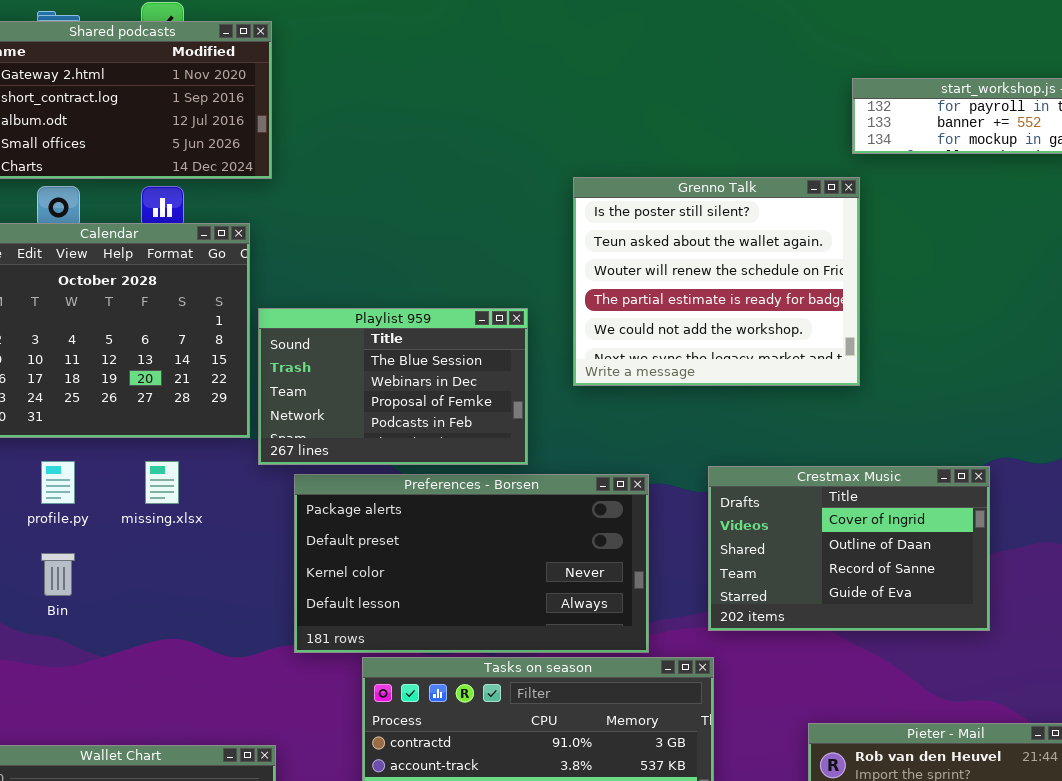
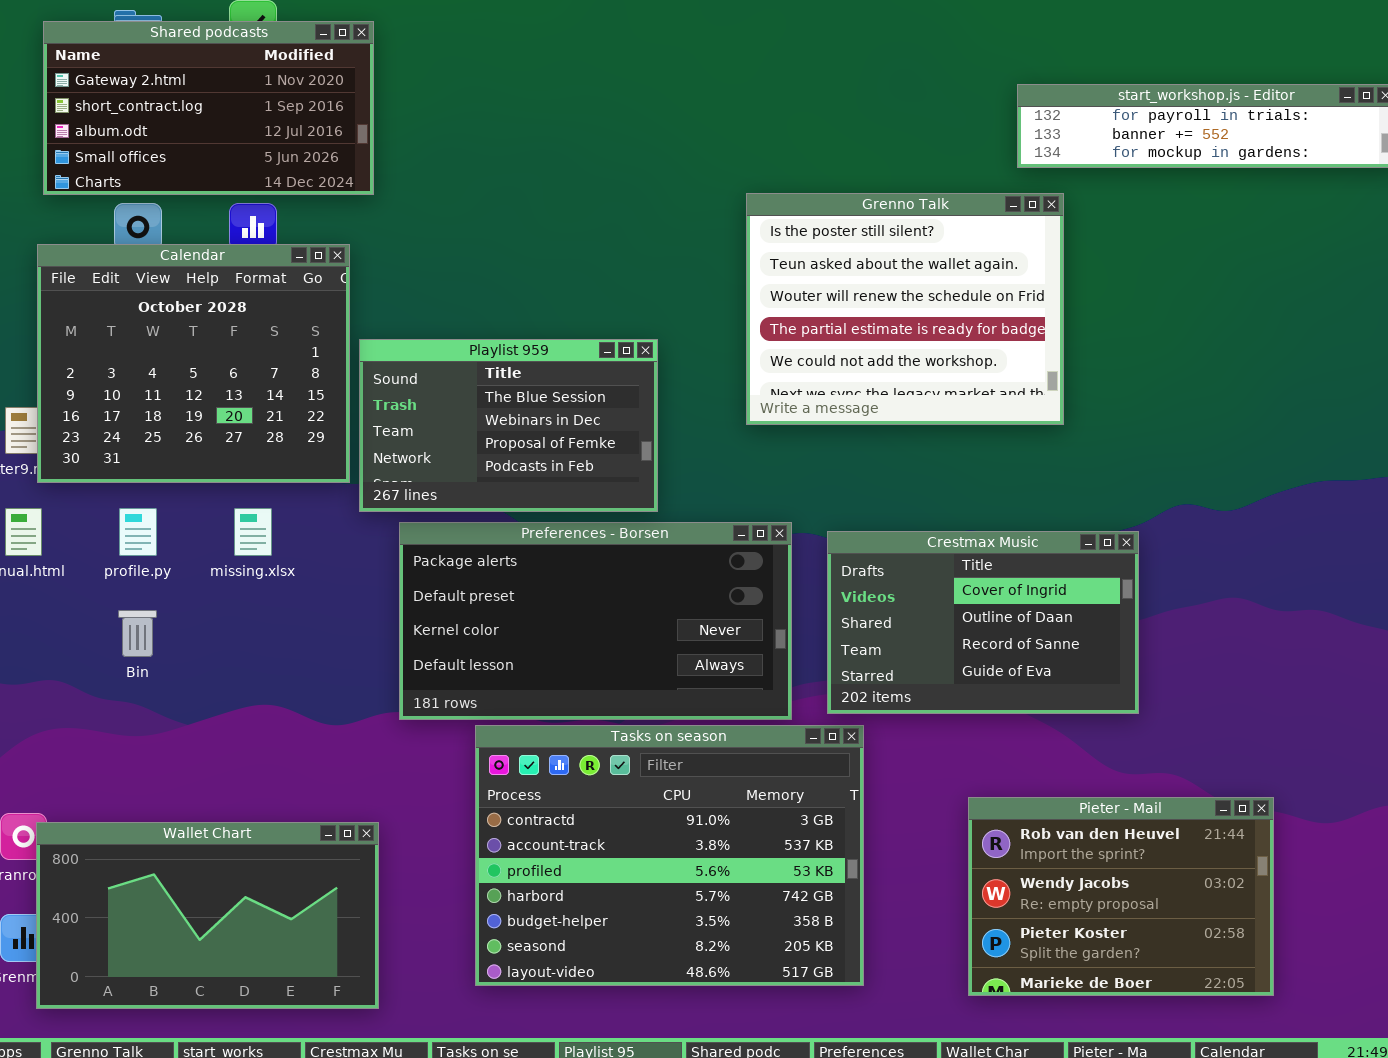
Grenno Talk: [573,177,860,386] -> [746,193,1064,425], moved
Crestmax Music: [708,466,990,631] -> [827,531,1139,714], moved

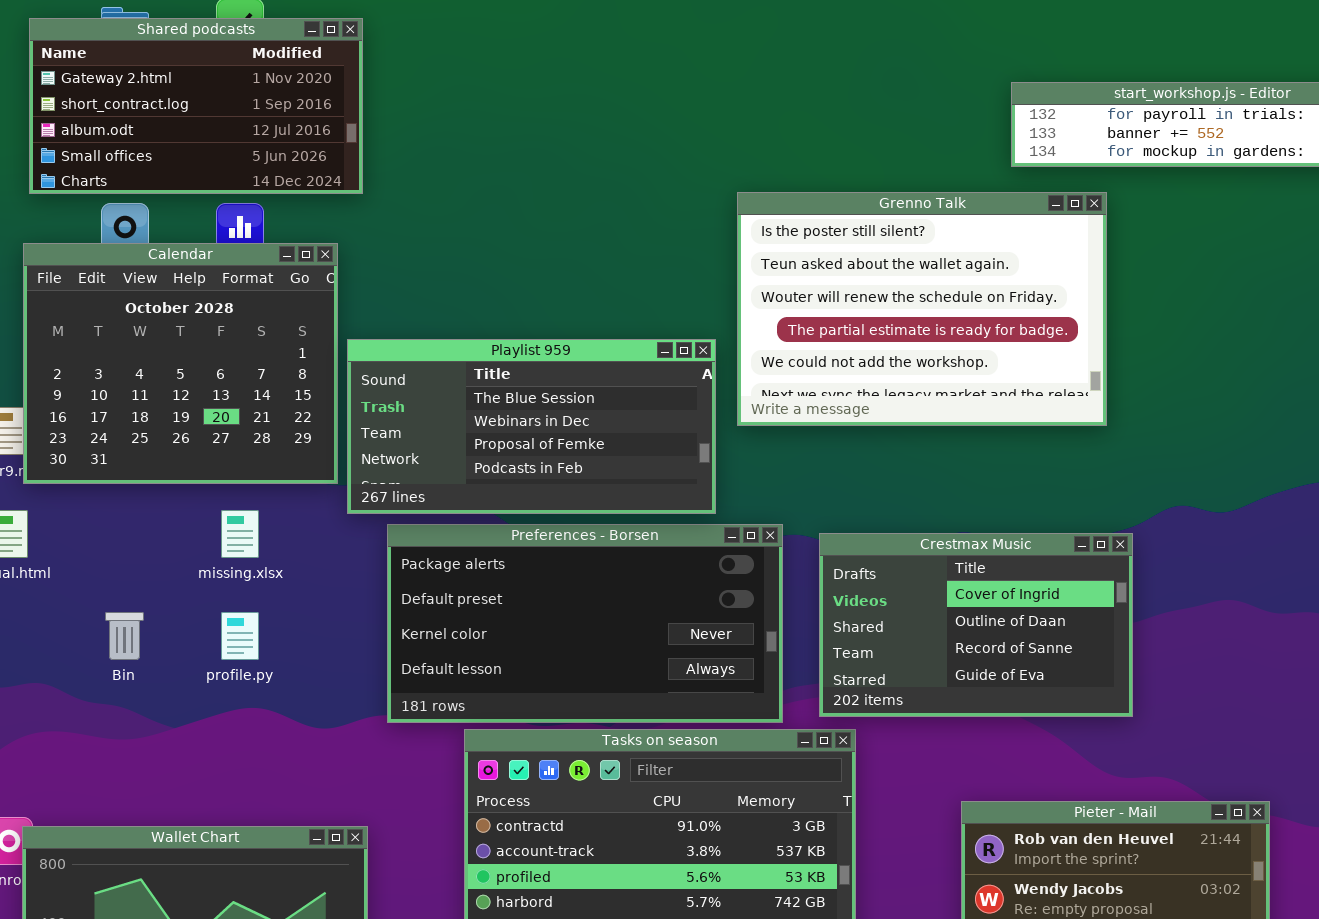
Grenno Talk: [746,193,1064,425] -> [737,192,1107,426], resized
Playlist 959: [359,339,658,512] -> [347,339,716,514], resized
profile.py: [119,508,157,556] -> [221,612,259,660], moved

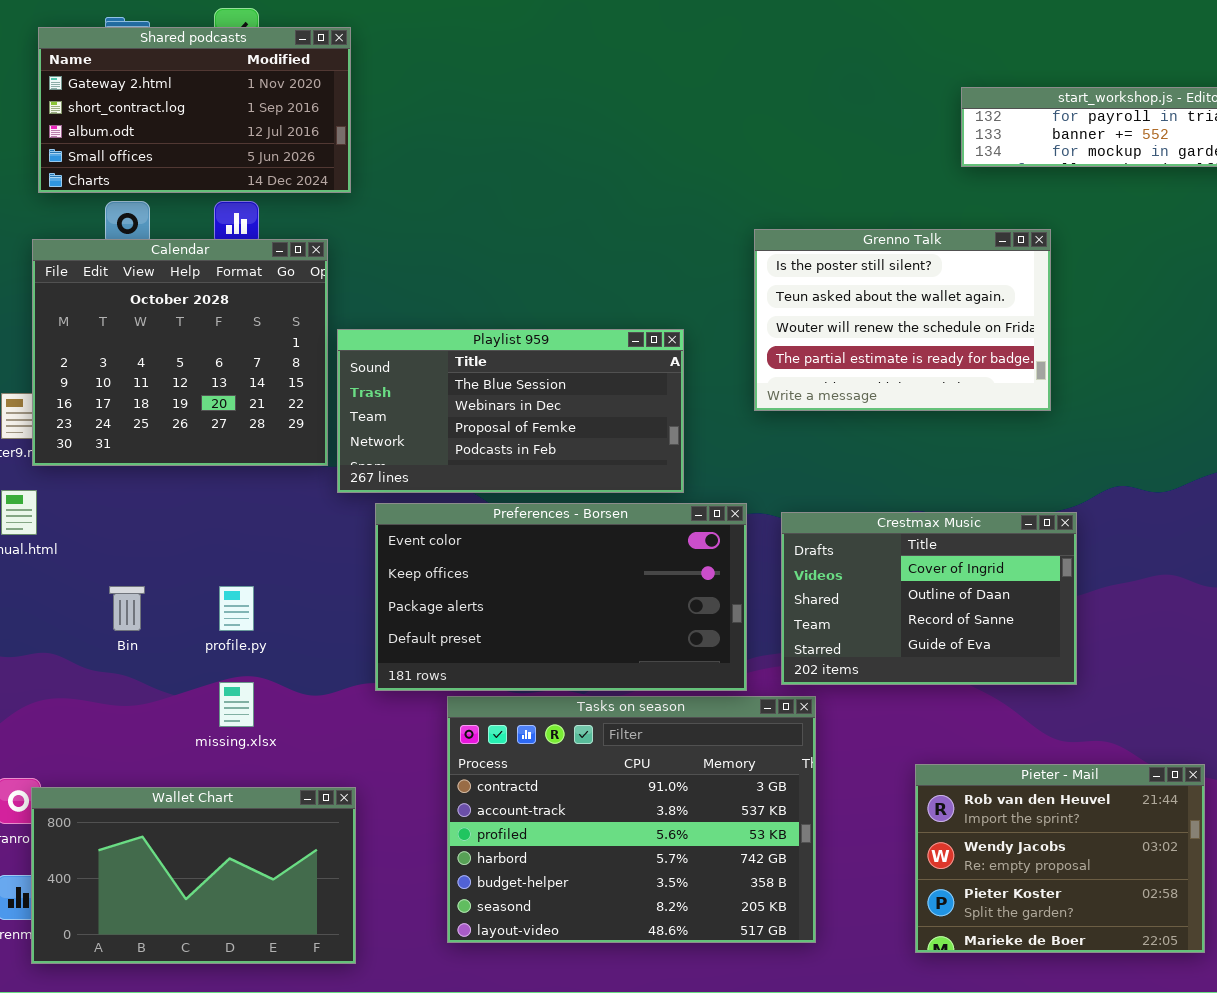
Grenno Talk: [737,192,1107,426] -> [754,229,1051,411], resized
missing.xlsx: [221,510,259,558] -> [219,682,254,727], moved
Preferences - Borsen: [387,524,783,723] -> [375,503,747,691], scrolled up 2 rows

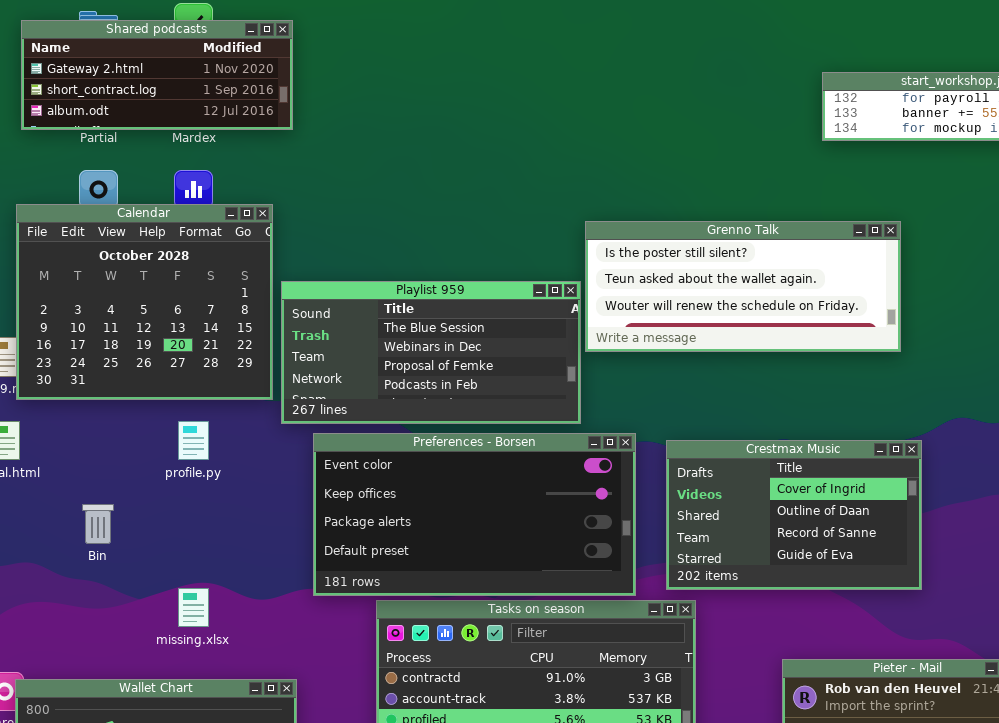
Shared podcasts: [38,27,351,193] -> [21,20,293,130], resized
Grenno Talk: [754,229,1051,411] -> [585,221,901,352], resized
profile.py: [219,586,254,631] -> [178,421,209,460], moved

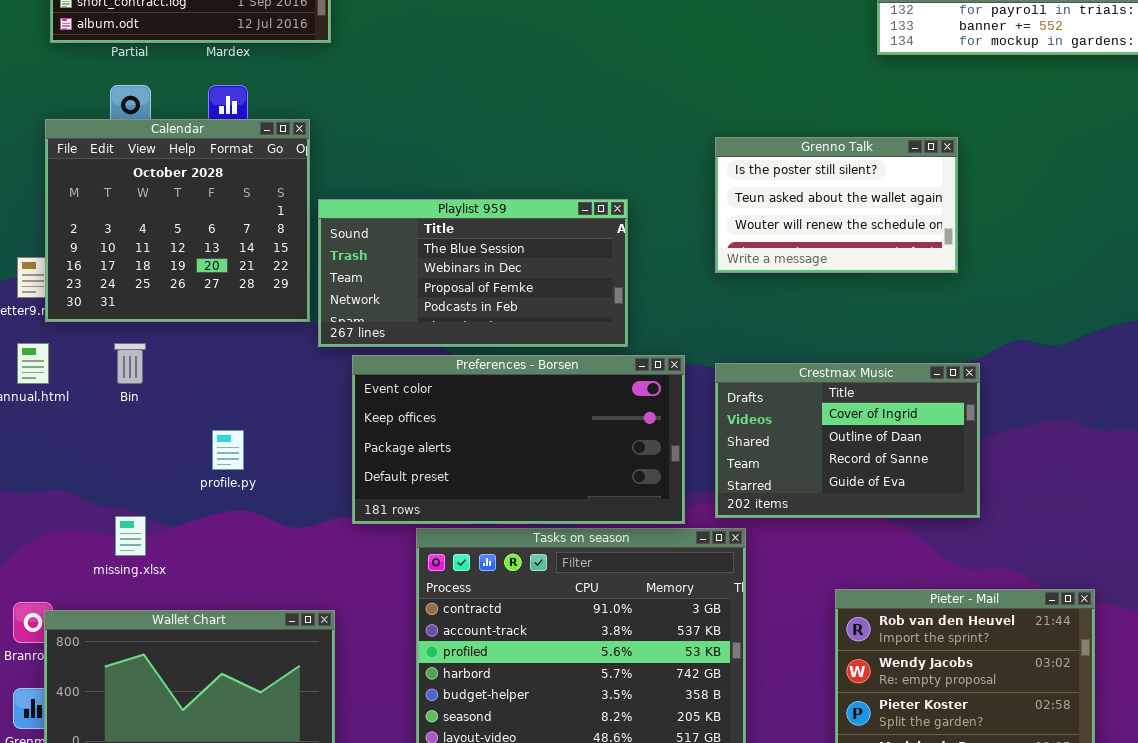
Grenno Talk: [585,221,901,352] -> [715,137,958,273], resized
profile.py: [178,421,209,460] -> [212,430,244,470], moved
Bin: [82,504,114,544] -> [114,343,146,384], moved
missing.xlsx: [178,588,209,627] -> [115,516,146,556], moved

